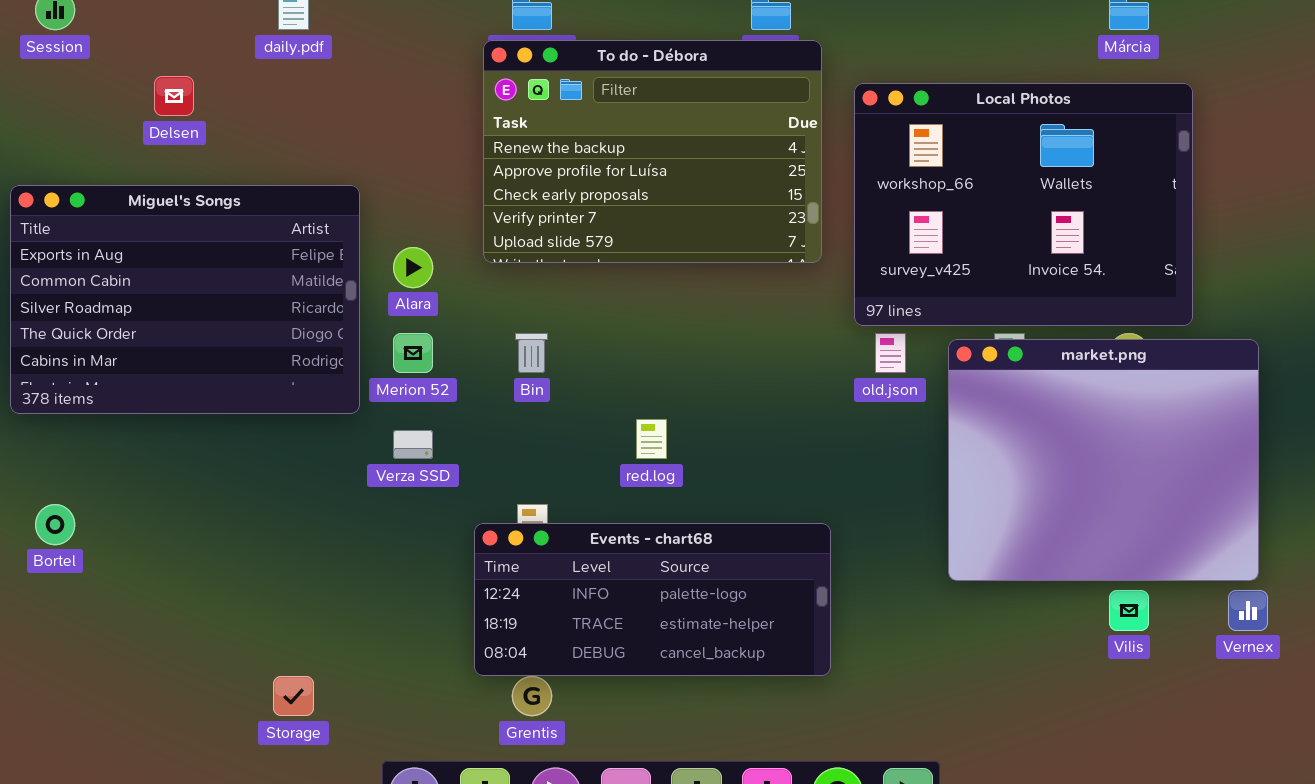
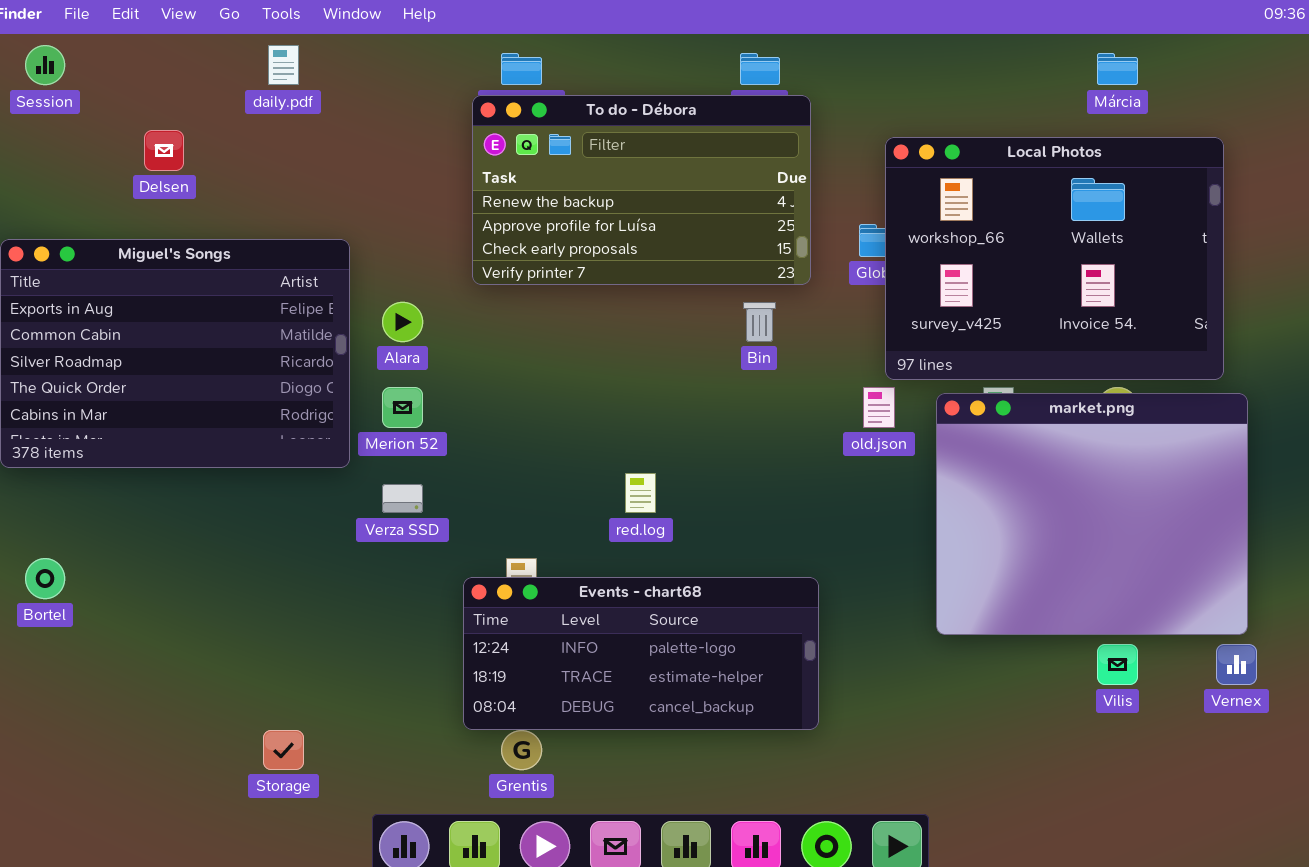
To do - Débora: [483,40,822,263] -> [472,95,811,285], resized
Local Photos: [854,83,1193,326] -> [885,137,1224,380], moved
Bin: [515,333,548,373] -> [743,302,776,342], moved

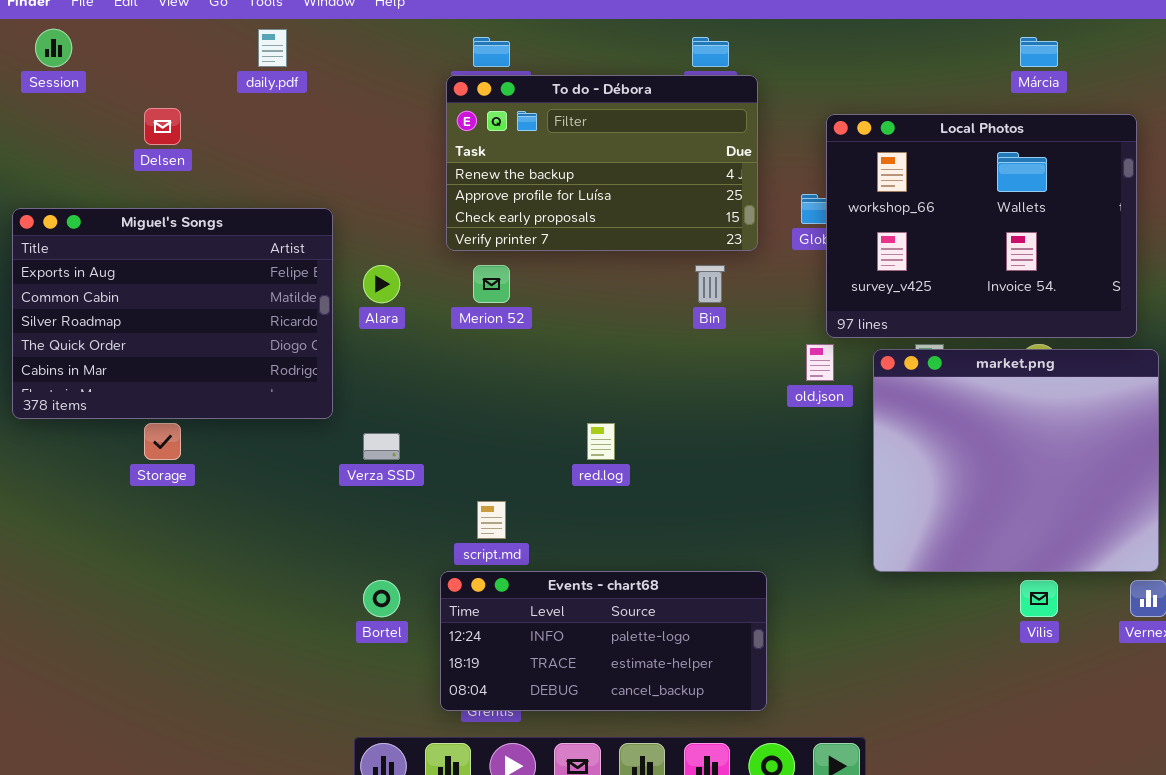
Merion 52: [382,387,423,428] -> [473,265,510,303], moved
Bortel: [25,558,65,599] -> [363,580,400,617], moved
Events - chart68: [463,577,819,730] -> [440,571,767,711], moved
Storage: [263,730,304,770] -> [144,423,181,460], moved

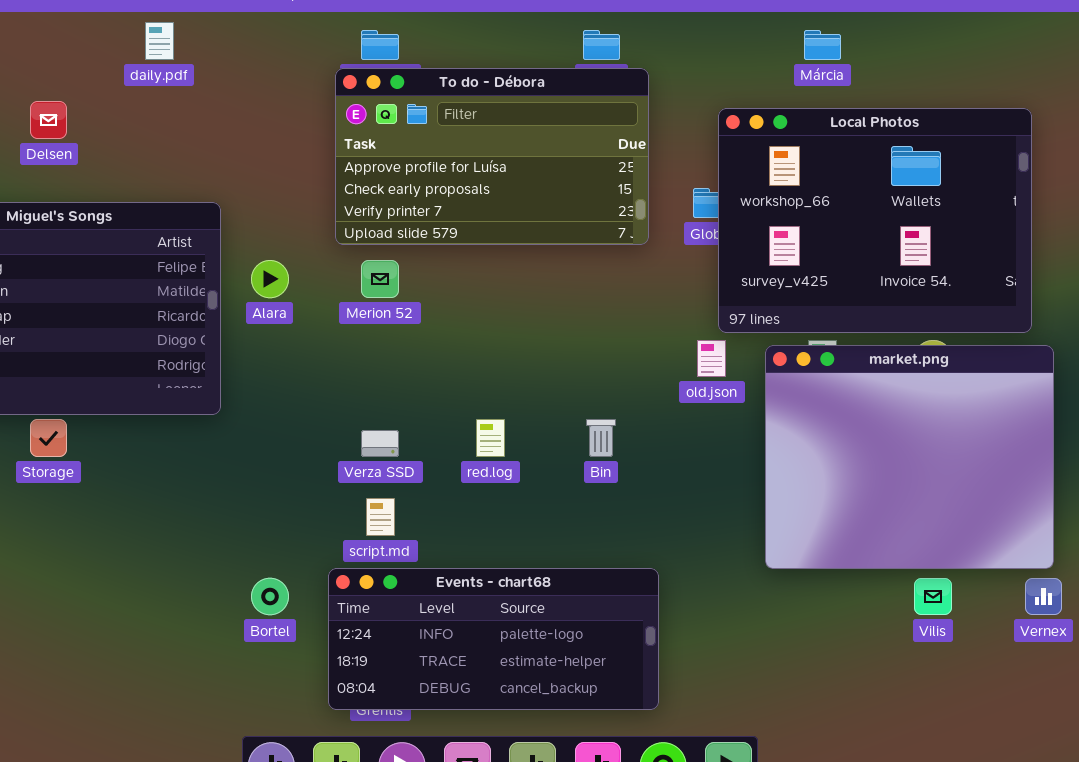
Márcia: [1020,37,1058,67] -> [804,30,841,60], moved
To do - Débora: [446,75,758,251] -> [335,68,649,245], scrolled down 1 row
Bin: [695,265,725,303] -> [586,419,616,457], moved
Verza SSD: [363,433,400,460] -> [361,430,399,457], moved

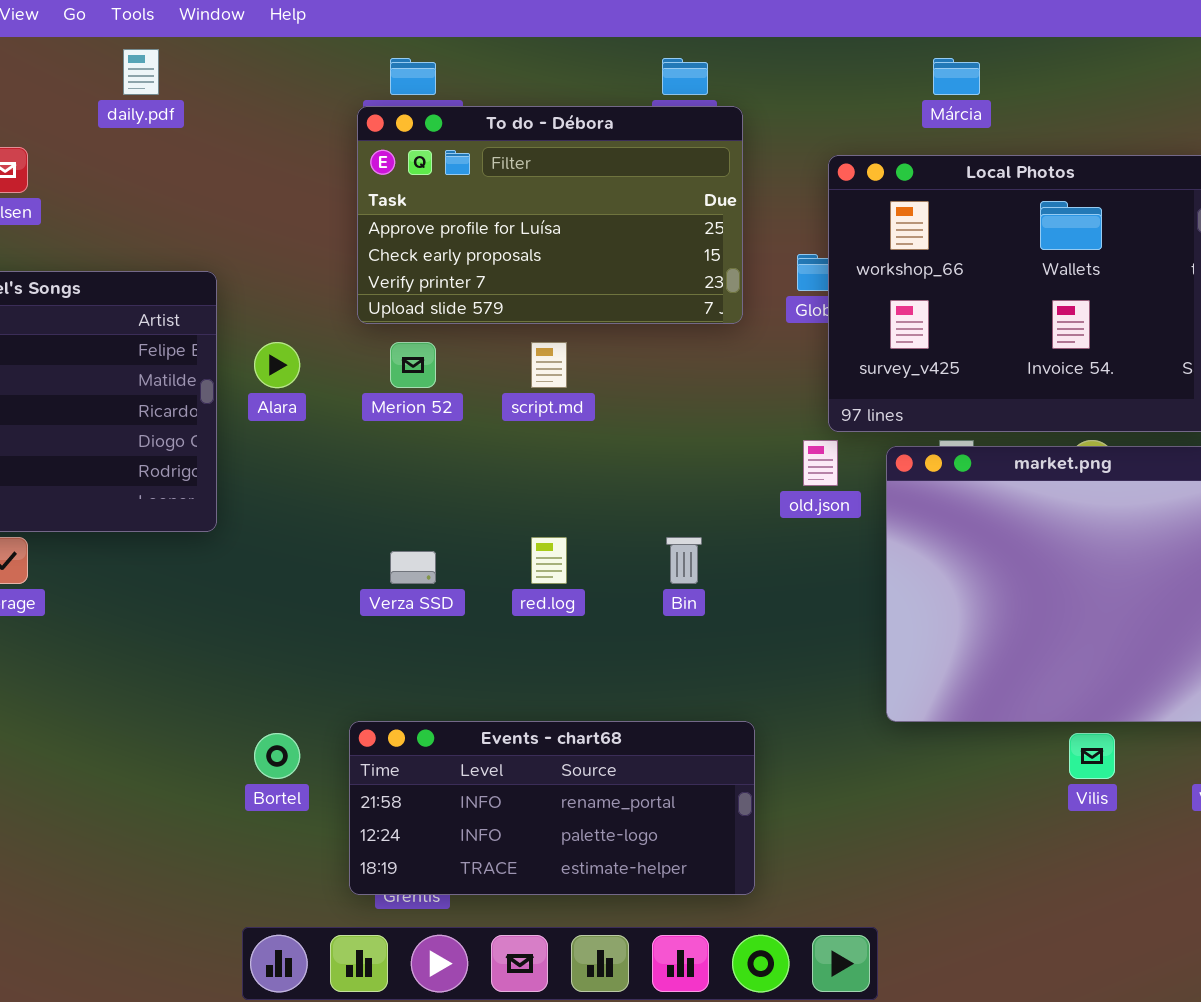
script.md: [366,498,395,536] -> [531,342,567,388], moved
Events - chart68: [328,568,659,710] -> [349,721,755,895], scrolled up 1 row

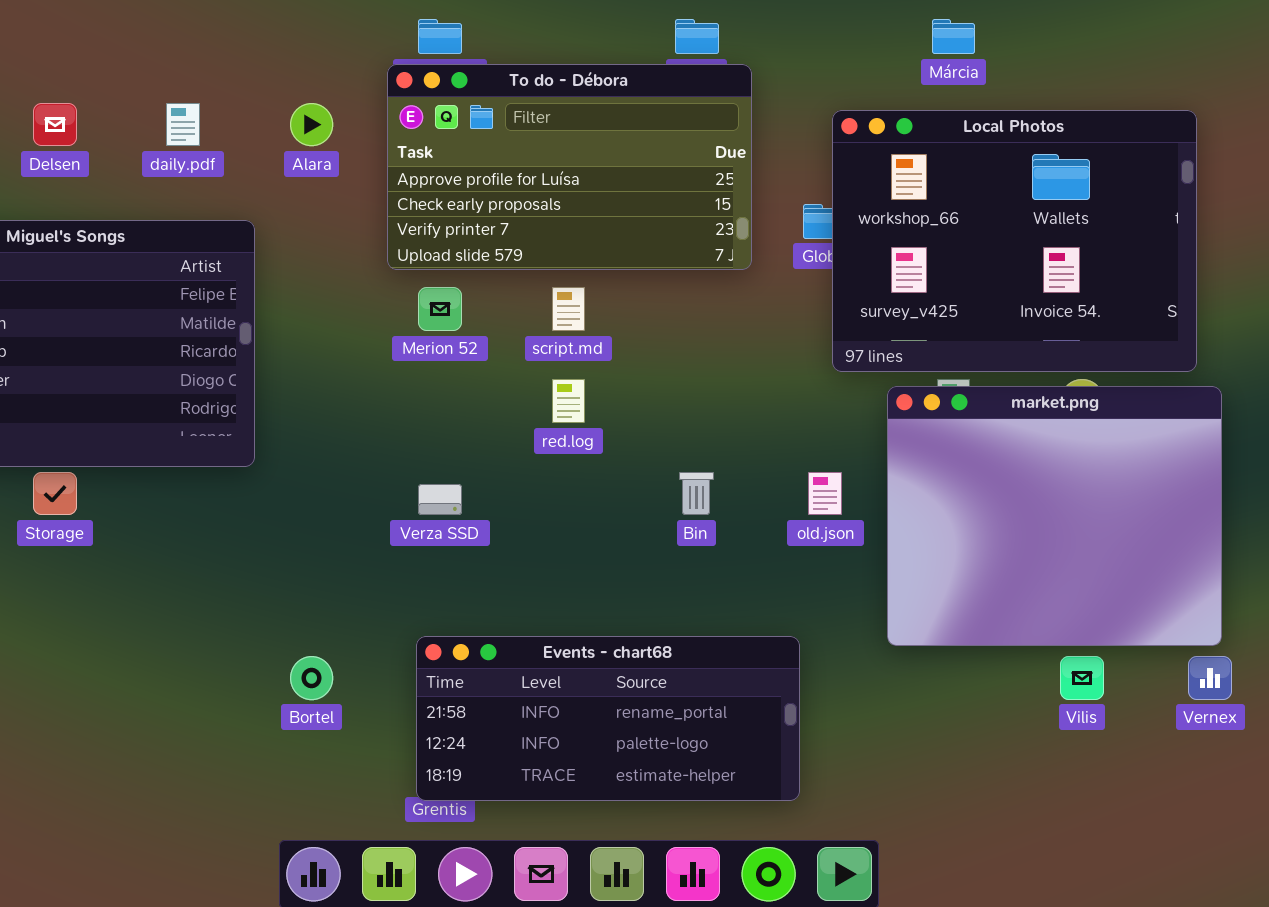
daily.pdf: [123,49,159,95] -> [166,103,200,146], moved
Alara: [254,342,300,388] -> [290,103,333,146], moved
old.json: [803,440,838,486] -> [808,472,842,515], moved
red.log: [531,537,567,584] -> [552,379,585,423], moved
Events - chart68: [349,721,755,895] -> [416,636,800,801], moved

